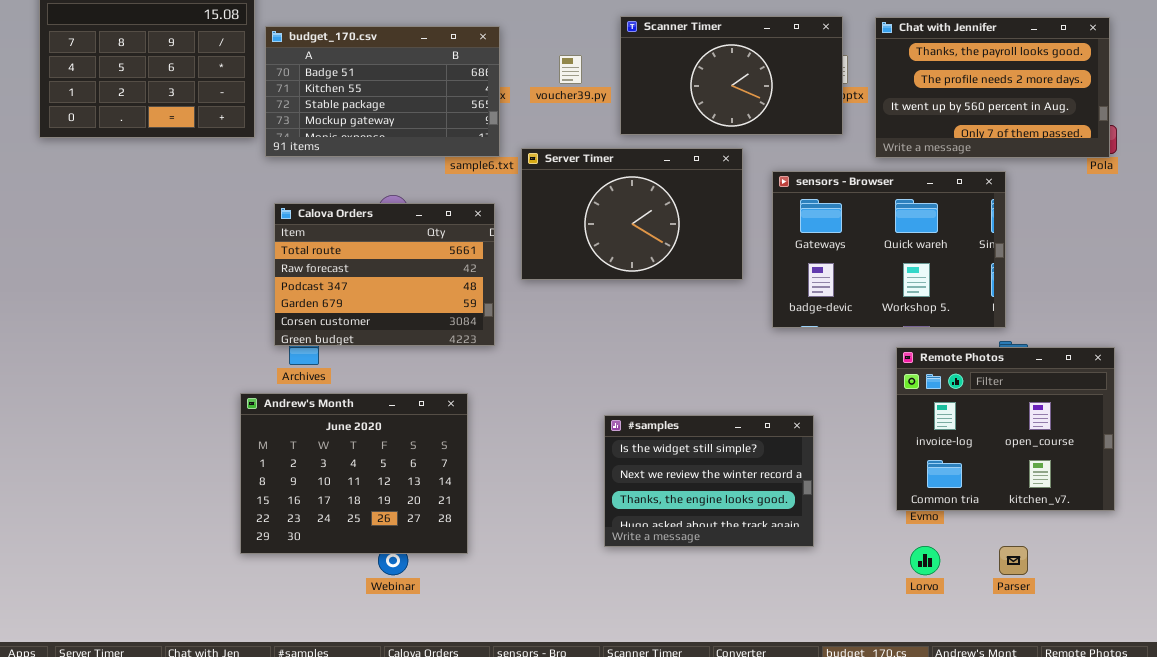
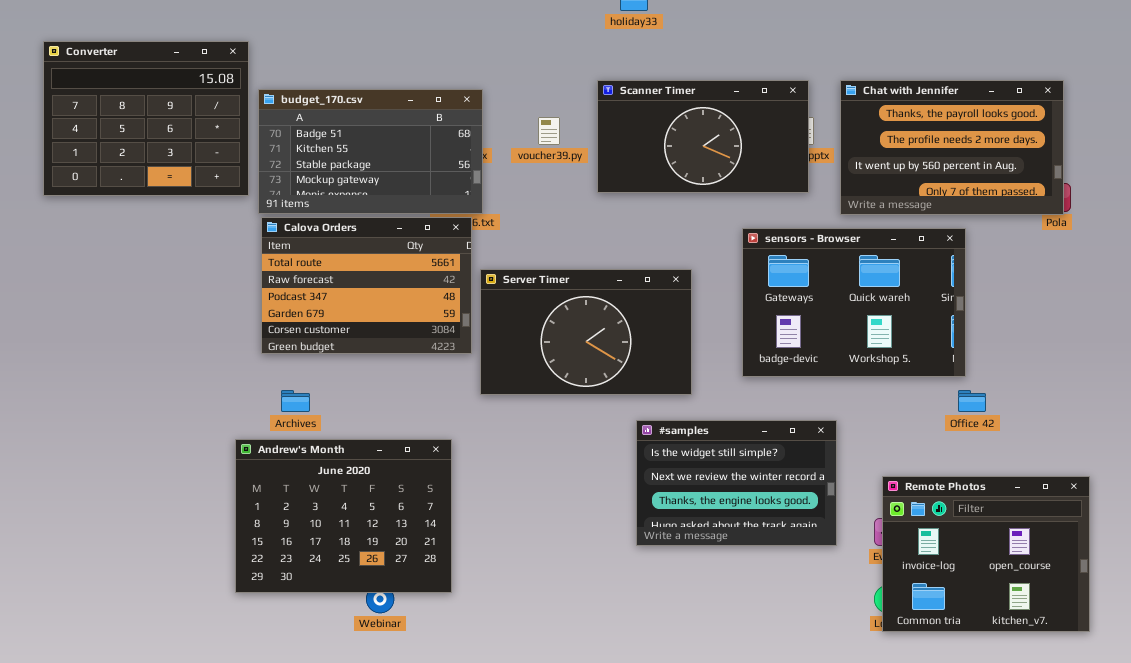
Server Timer: [521,148,743,280] -> [480,269,692,395], moved
Calova Orders: [274,203,495,346] -> [261,217,472,354], moved
Remote Photos: [896,347,1115,511] -> [882,476,1090,632], moved
#samples: [604,415,814,547] -> [636,420,837,546], moved

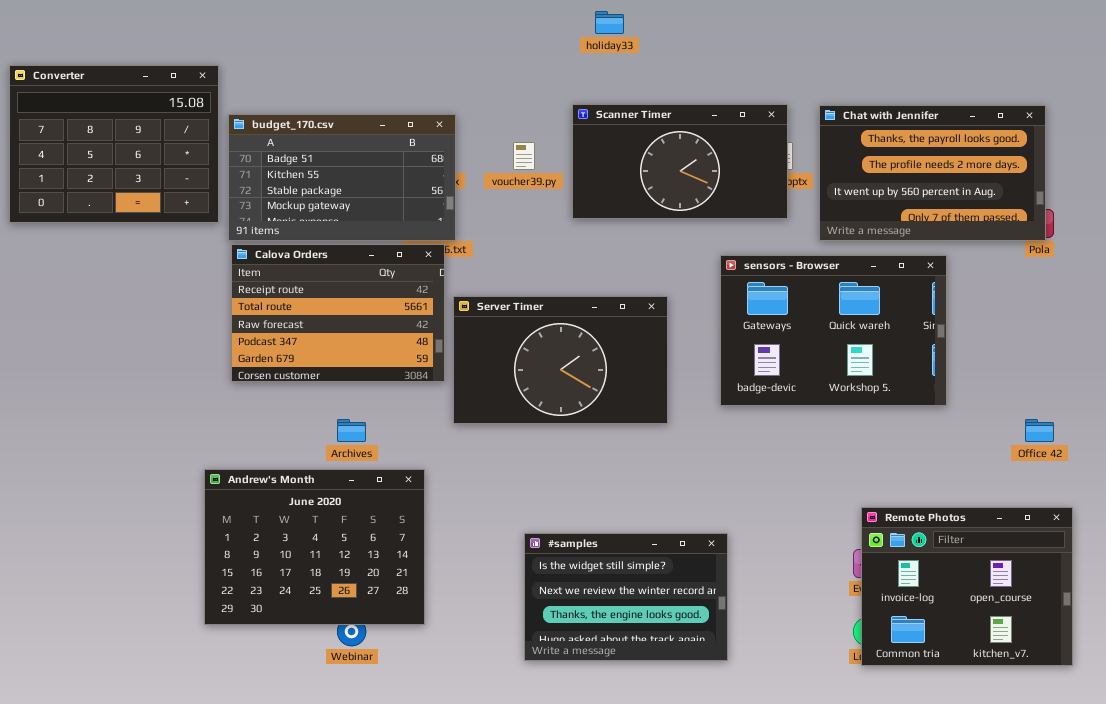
Calova Orders: [261,217,472,354] -> [231,244,445,382], scrolled up 1 row
Archives: [281,390,310,412] -> [337,419,366,442], moved
Office 42: [958,390,986,412] -> [1025,419,1054,442], moved
#samples: [636,420,837,546] -> [524,533,728,661], moved

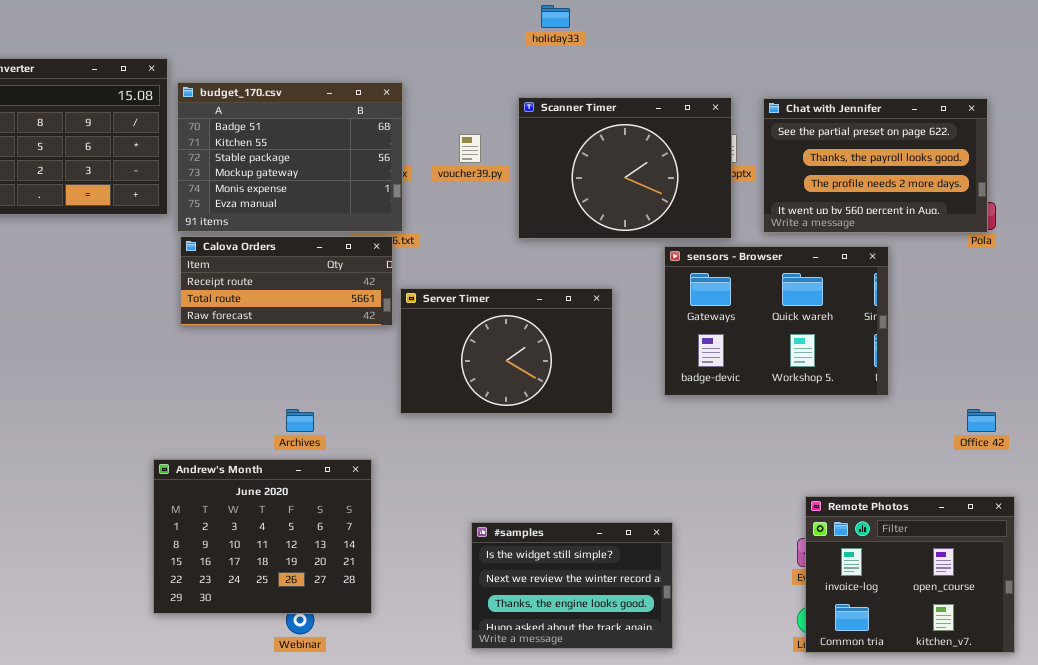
Scanner Timer: [572,104,788,219] -> [518,97,732,239], resized
Chat with Jennifer: [819,105,1046,241] -> [763,98,988,233], scrolled up 1 row
budget_170.csv: [228,114,456,241] -> [177,82,403,232], resized
Calova Orders: [231,244,445,382] -> [180,236,393,326], resized

